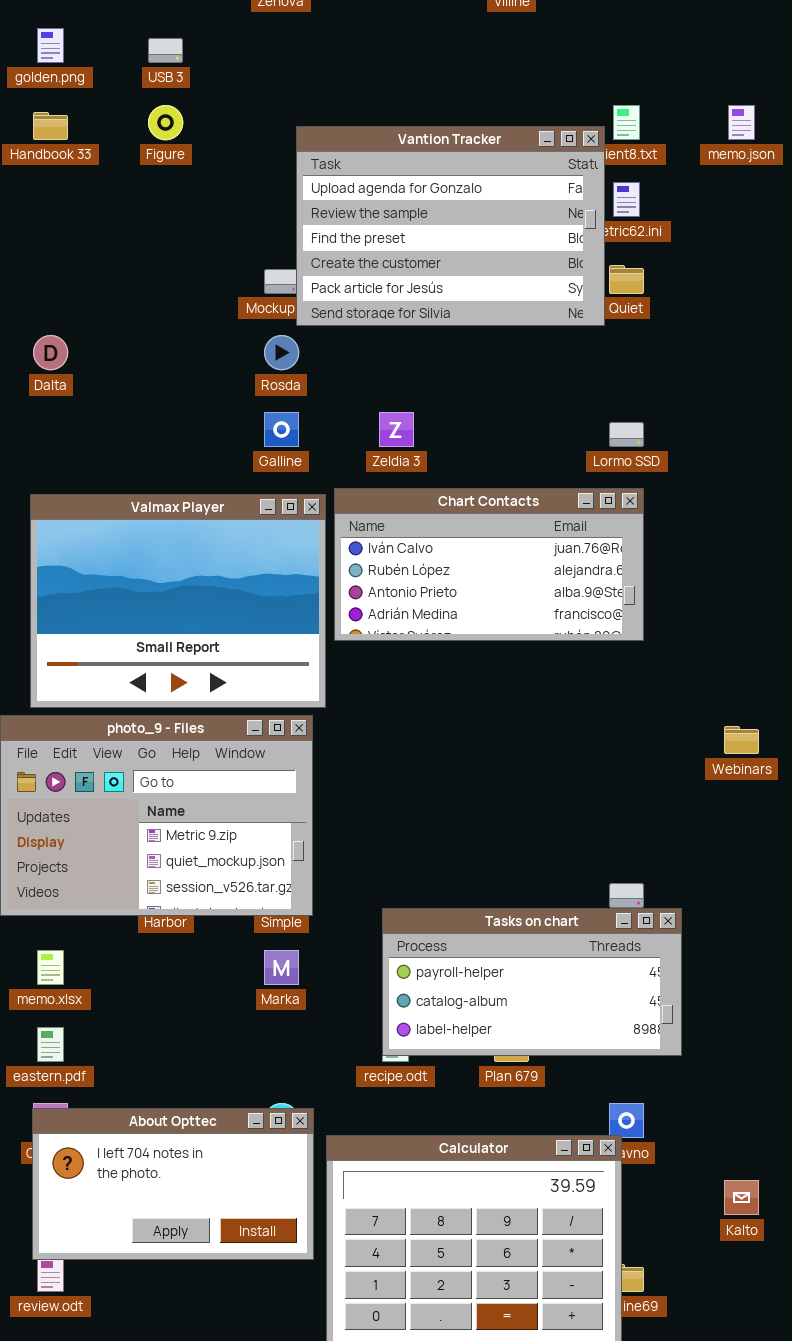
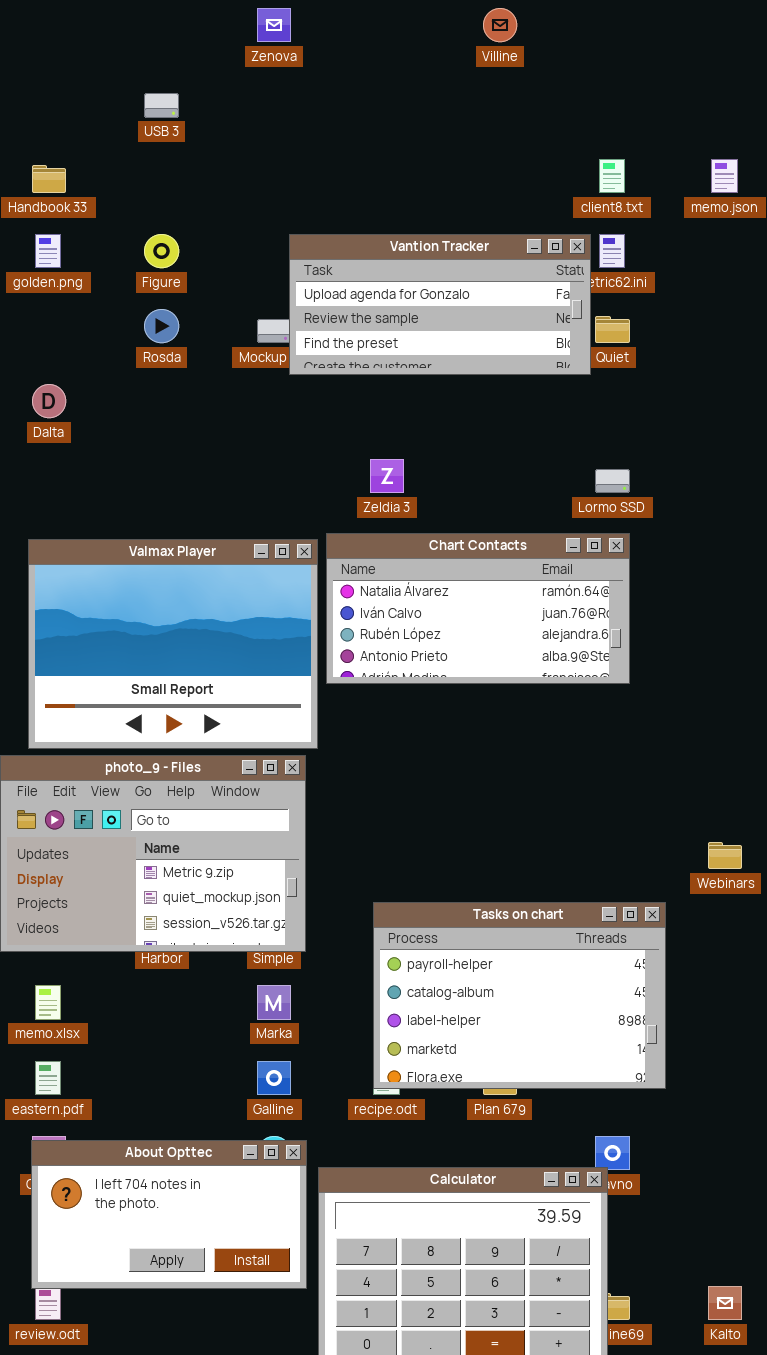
golden.png: [37,28,64,63] -> [35,234,61,268], moved
Figure: [148,105,183,140] -> [144,234,179,268], moved
Vantion Tracker: [296,126,605,326] -> [289,234,591,375], resized
Rosda: [264,335,299,370] -> [144,309,179,343], moved
Galline: [264,412,299,447] -> [257,1061,291,1095], moved
Chart Contacts: [334,488,644,641] -> [326,533,630,684], scrolled up 1 row
Webinars: [724,726,759,754] -> [708,842,742,869], moved
Tasks on chart: [382,908,682,1056] -> [373,902,666,1089], resized
Kalto: [724,1180,759,1215] -> [708,1286,742,1320], moved

